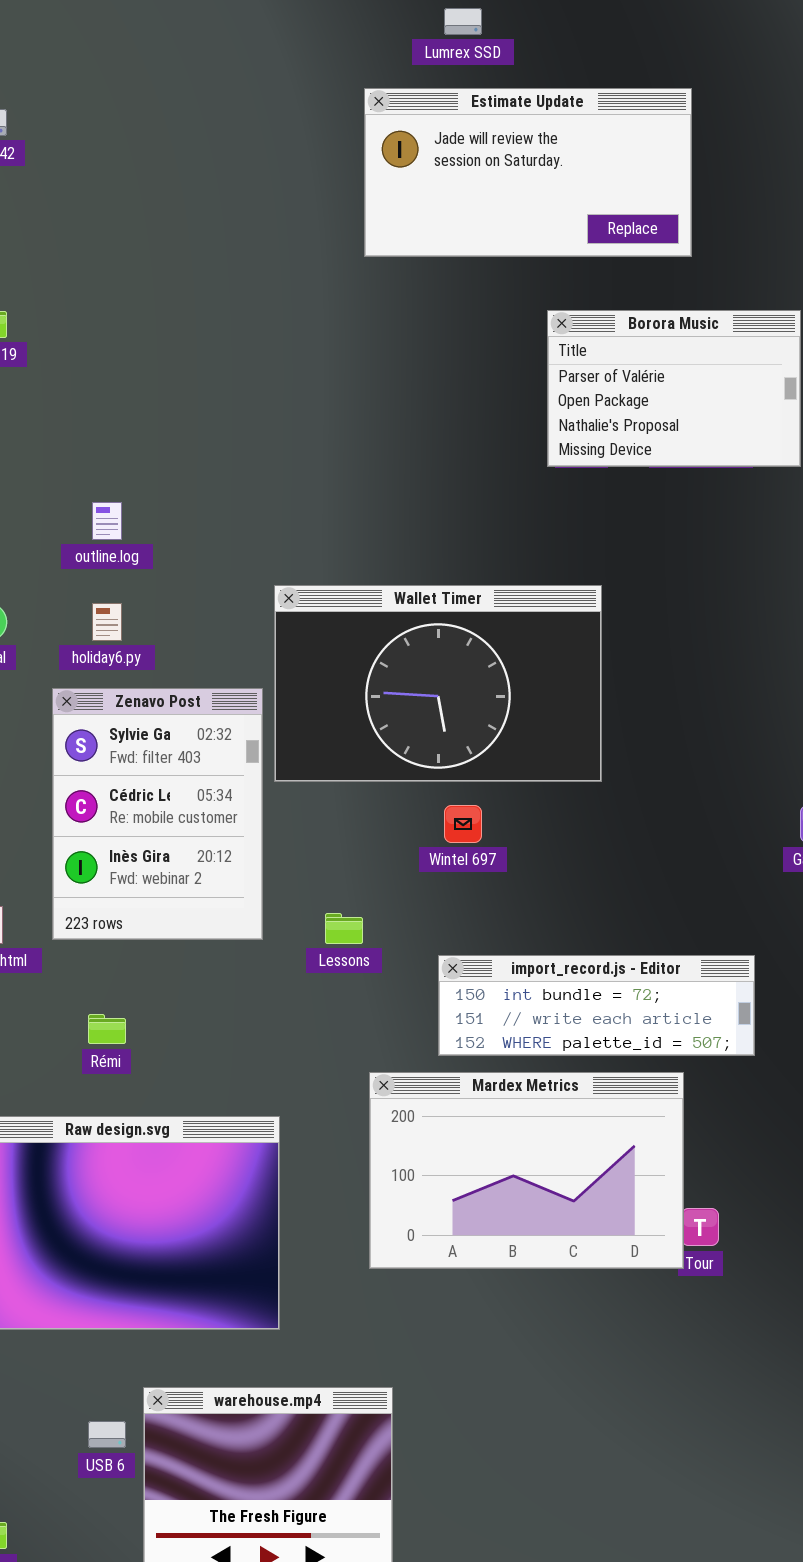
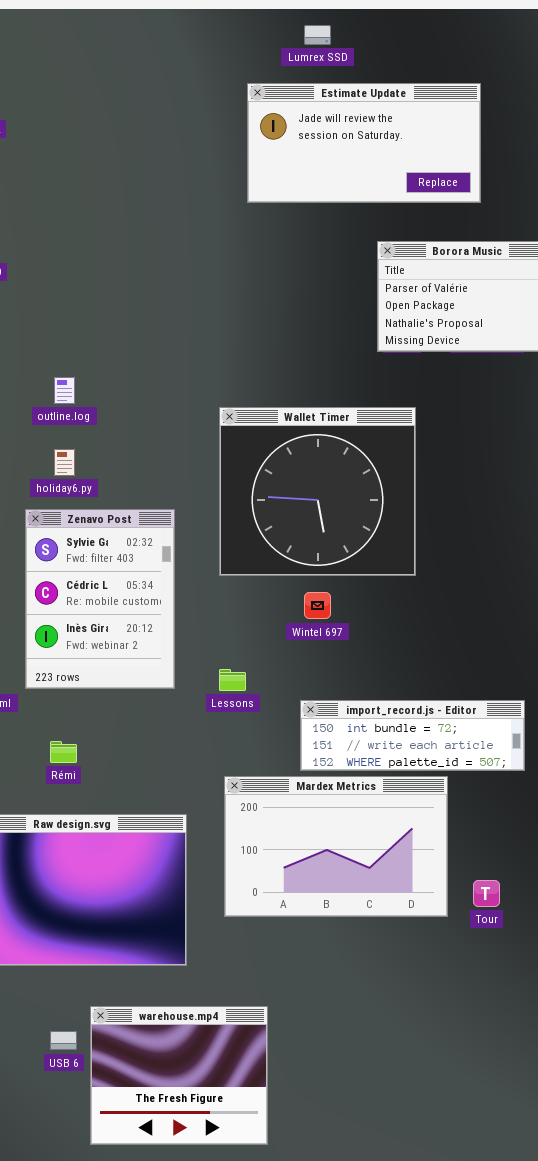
Wallet Timer: [274,585,602,782] -> [219,407,416,576], resized
Mardex Metrics: [369,1072,684,1269] -> [224,776,448,917], moved

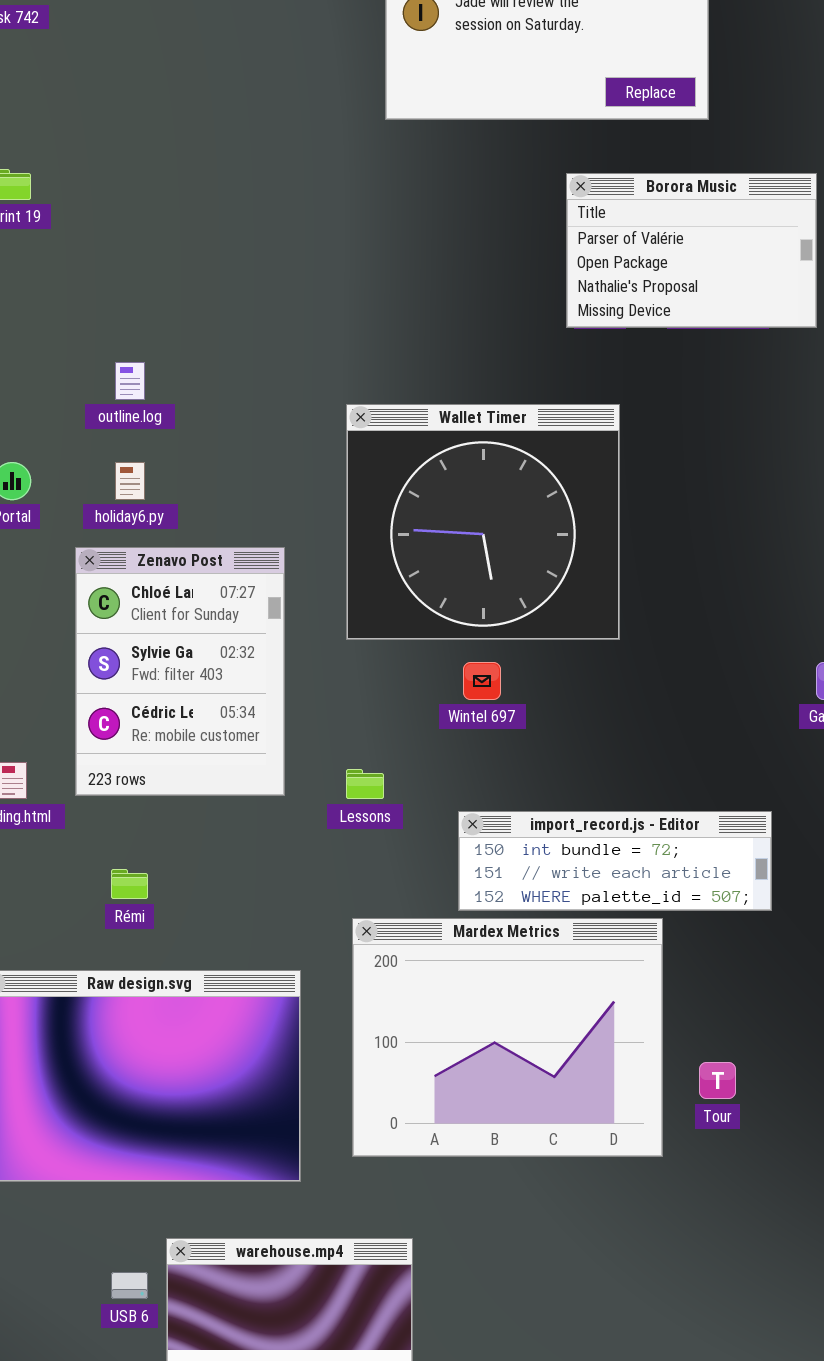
Zenavo Post: [25,509,175,689] -> [75,547,285,796], scrolled up 1 row
Mardex Metrics: [224,776,448,917] -> [352,918,663,1157], resized

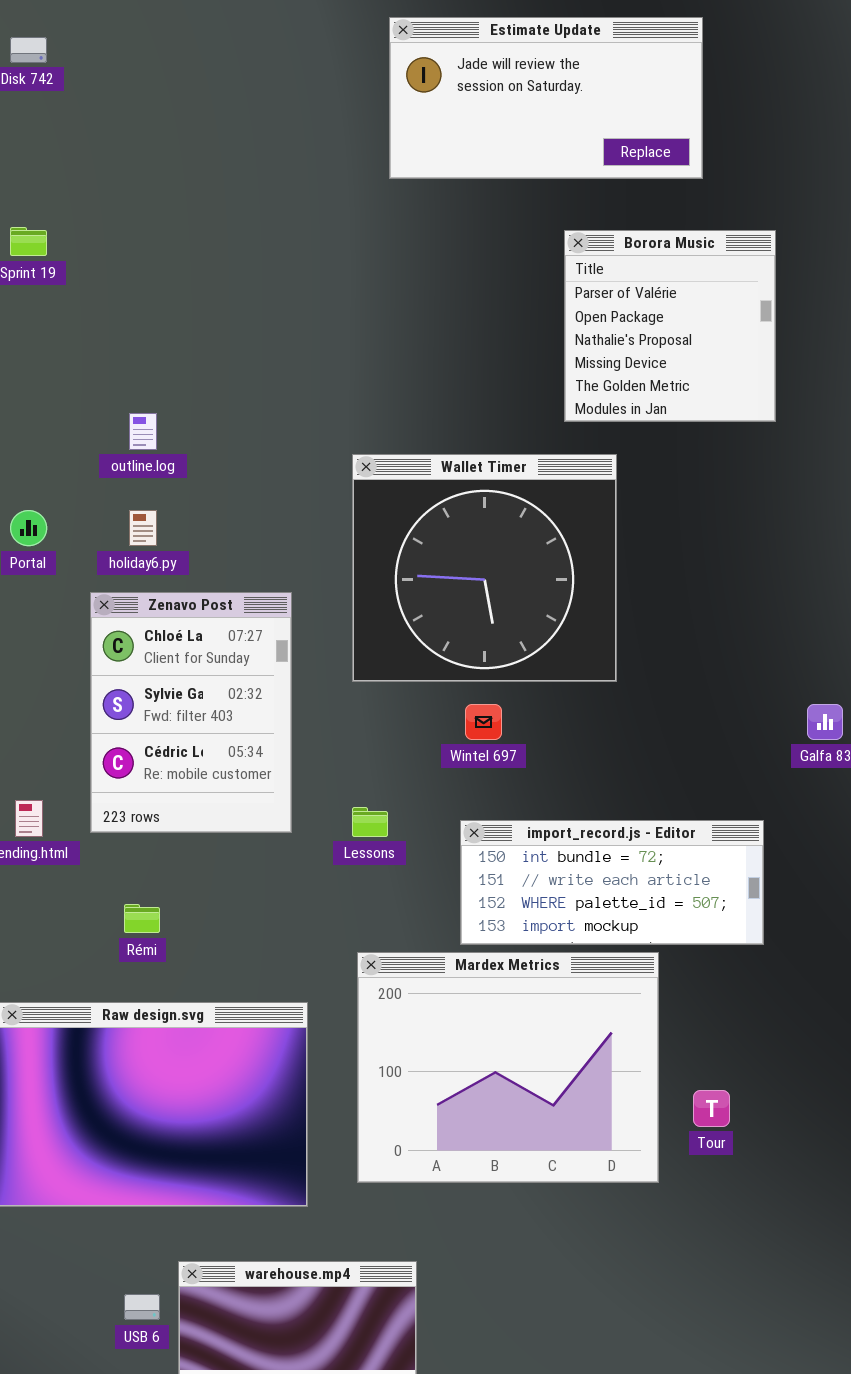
Borora Music: [566,173,817,328] -> [564,230,776,422], resized
import_record.js - Editor: [458,811,772,911] -> [460,820,764,945], resized

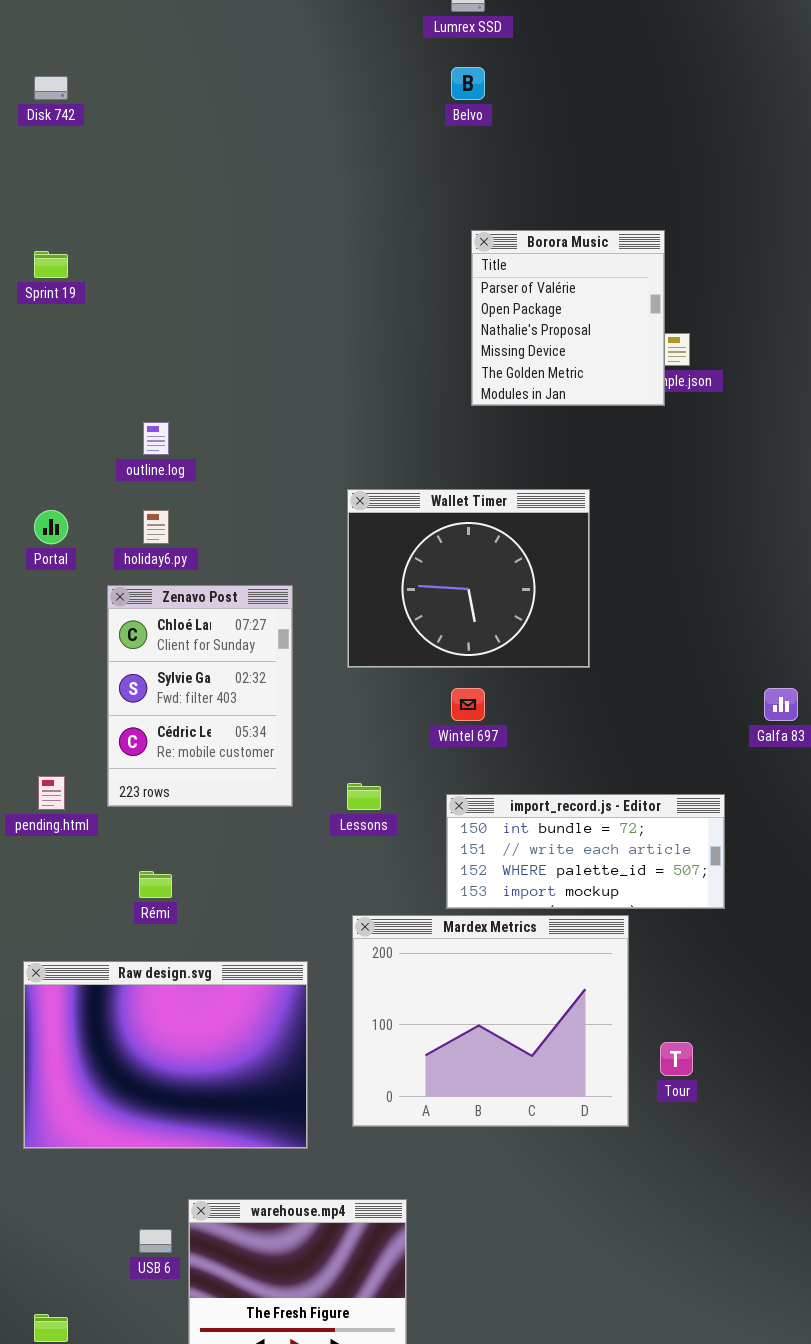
Estimate Update: [389,17,703,179] -> none, closed
Borora Music: [564,230,776,422] -> [471,230,665,406], moved
Wallet Timer: [352,454,617,682] -> [347,489,590,668], resized

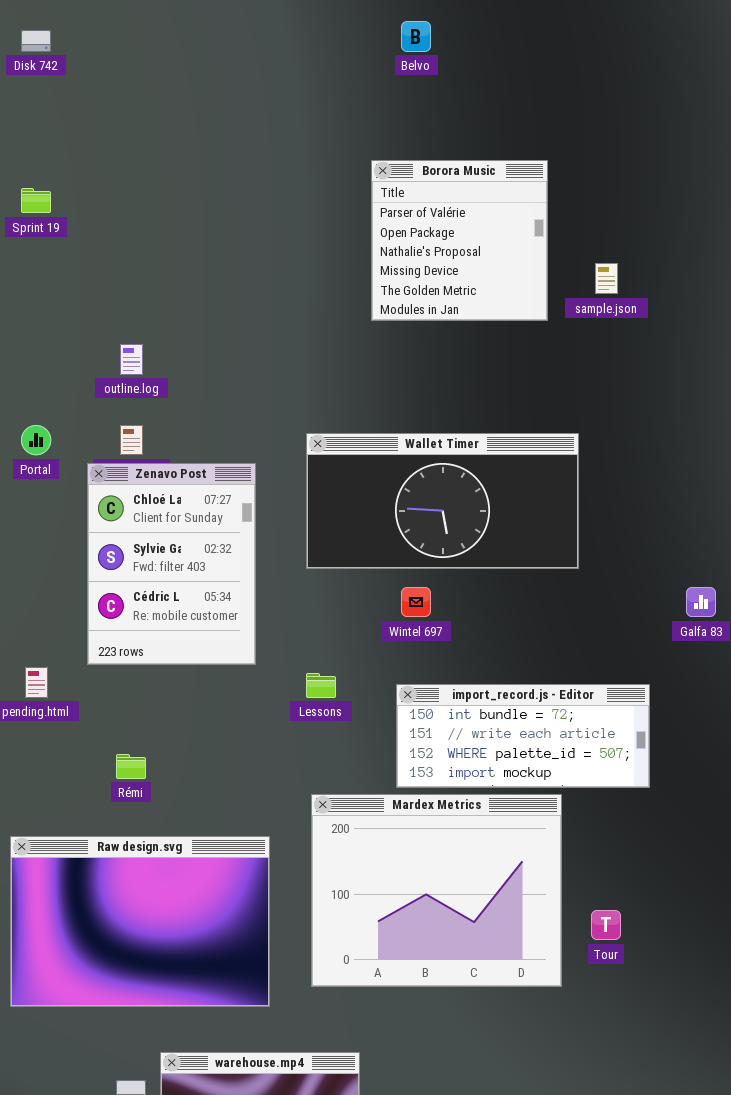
Borora Music: [471,230,665,406] -> [371,160,548,321], moved
Wallet Timer: [347,489,590,668] -> [306,433,579,569], resized
Zenavo Post: [107,585,293,807] -> [87,463,256,665], moved

